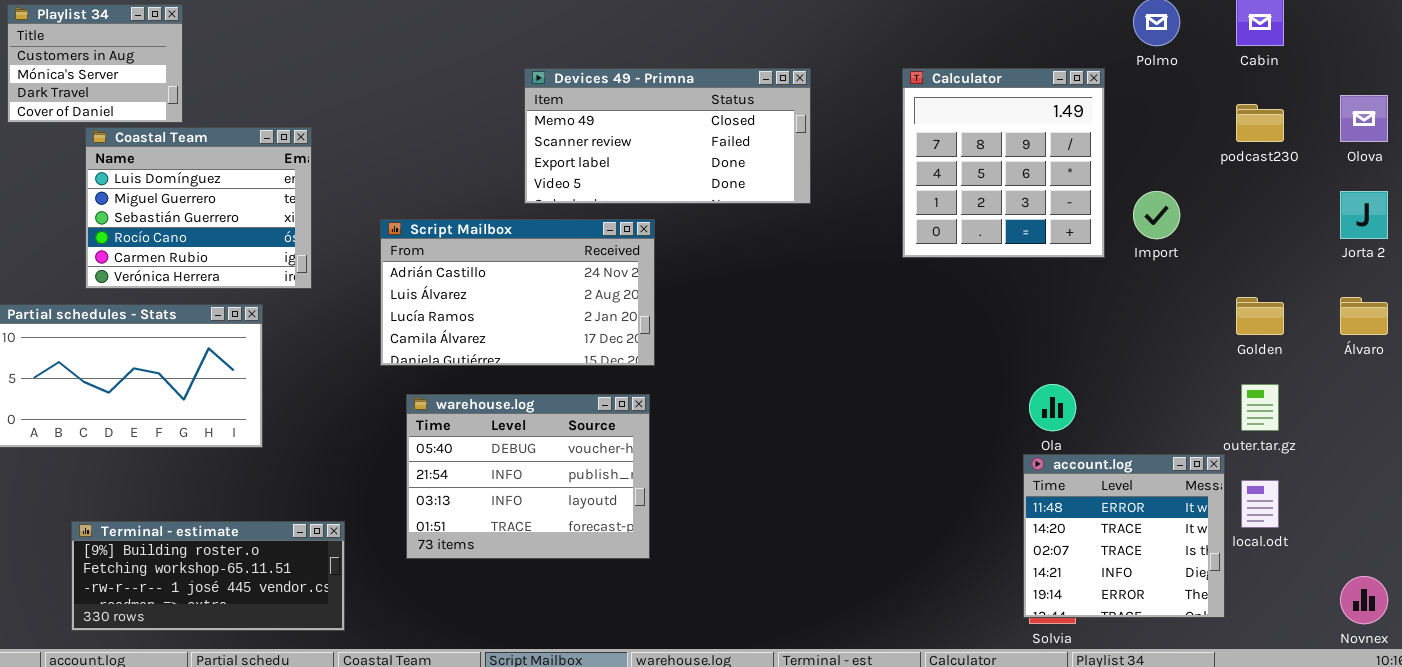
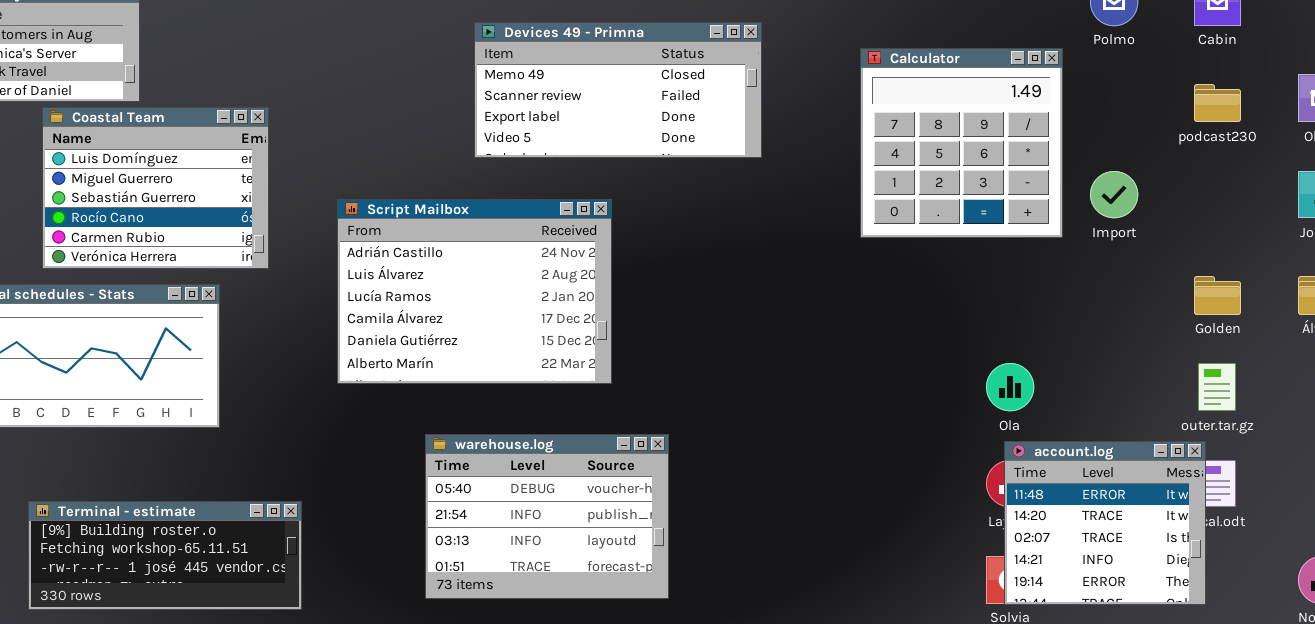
Devices 49 - Primna: [524,68,811,204] -> [474,22,762,158], moved
Script Mailbox: [380,219,655,366] -> [337,199,612,384], resized
warehouse.log: [406,394,650,559] -> [425,434,669,599], moved
account.log: [1023,454,1225,618] -> [1004,441,1206,605], moved

